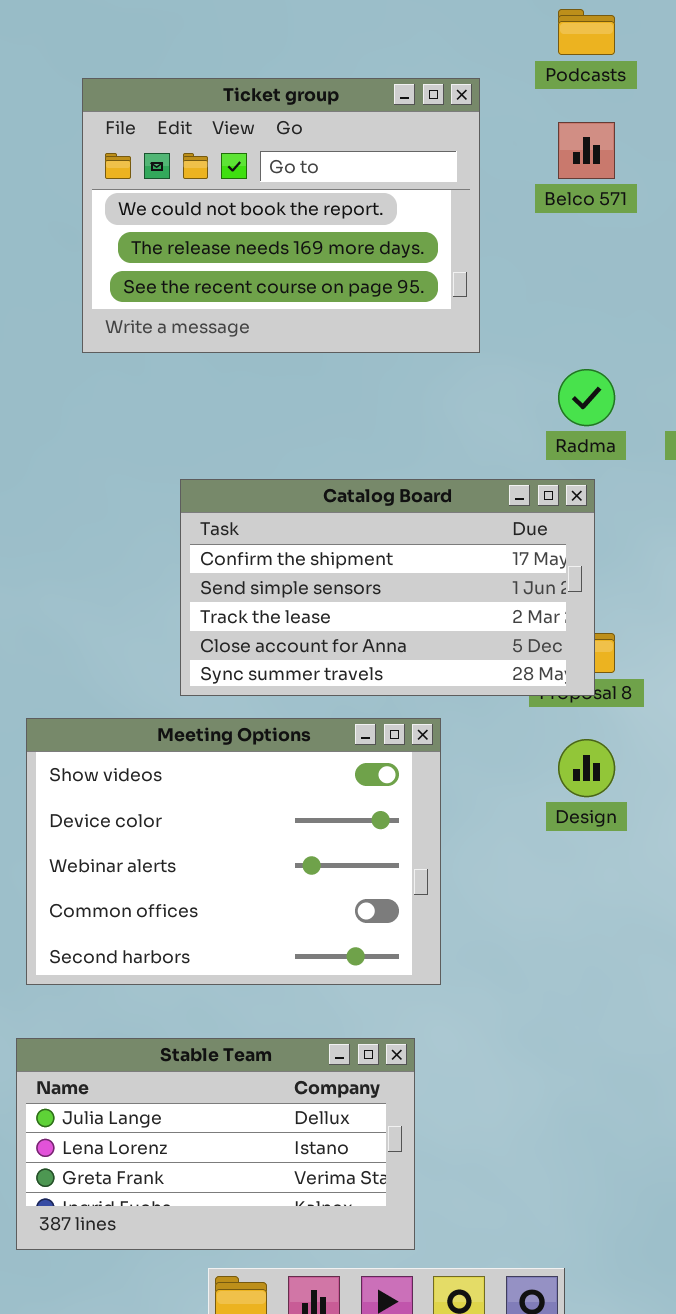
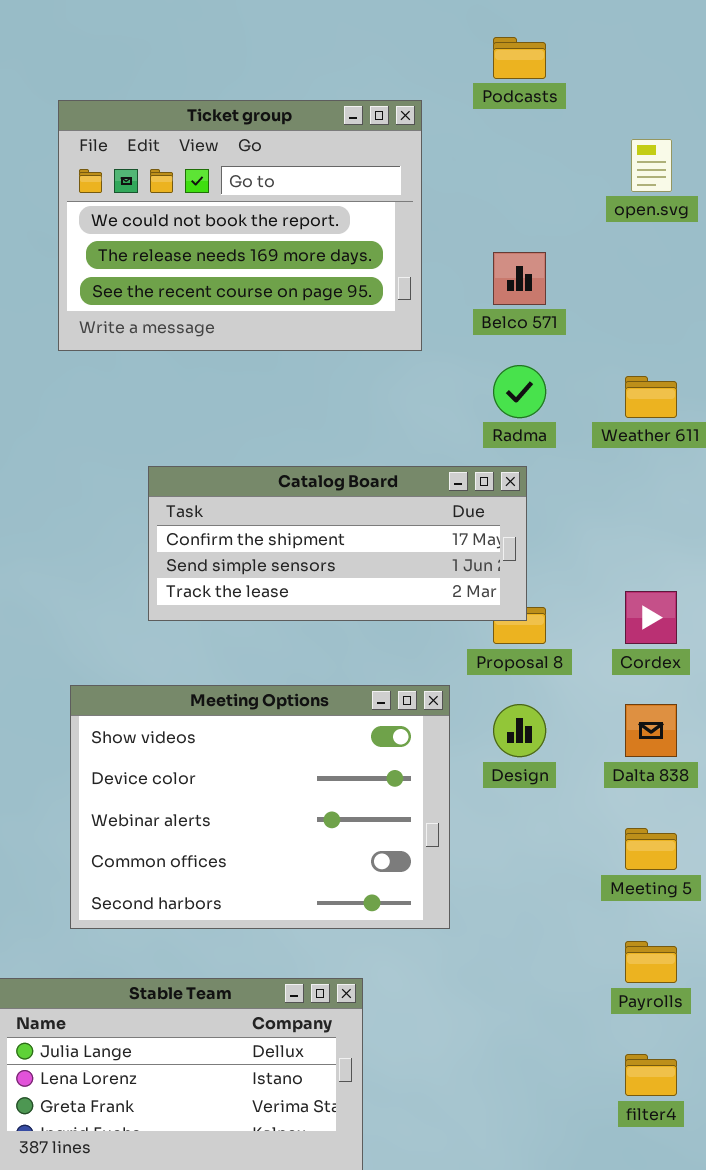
Belco 571: [558,122,615,179] -> [493,252,546,305], moved
Catalog Board: [180,479,595,696] -> [148,466,527,621], resized
Meeting Options: [26,718,441,985] -> [70,685,450,929], moved

